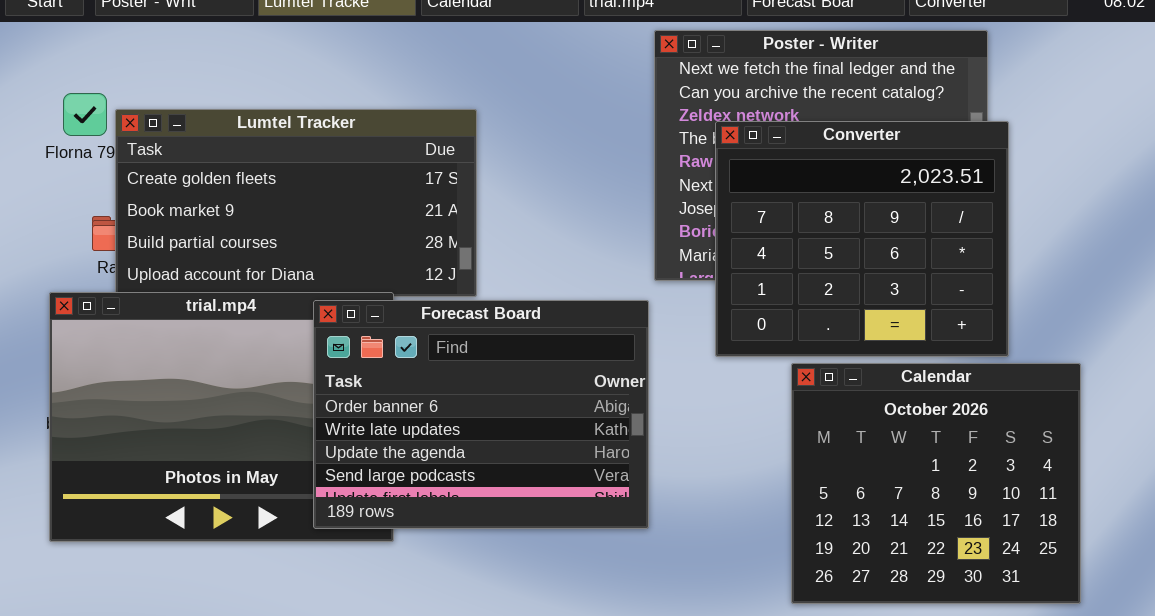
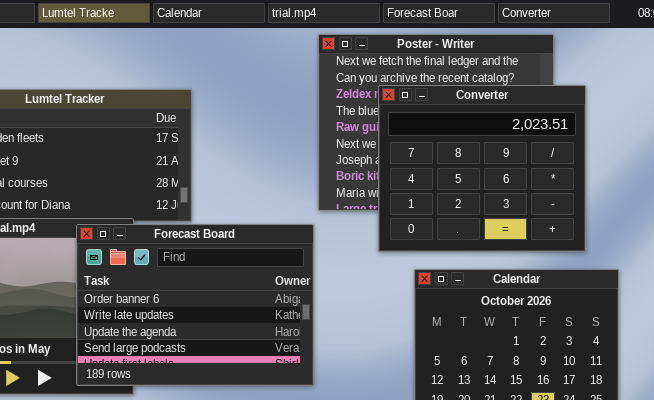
Converter: [715,121,1009,357] -> [378,85,586,252], moved

